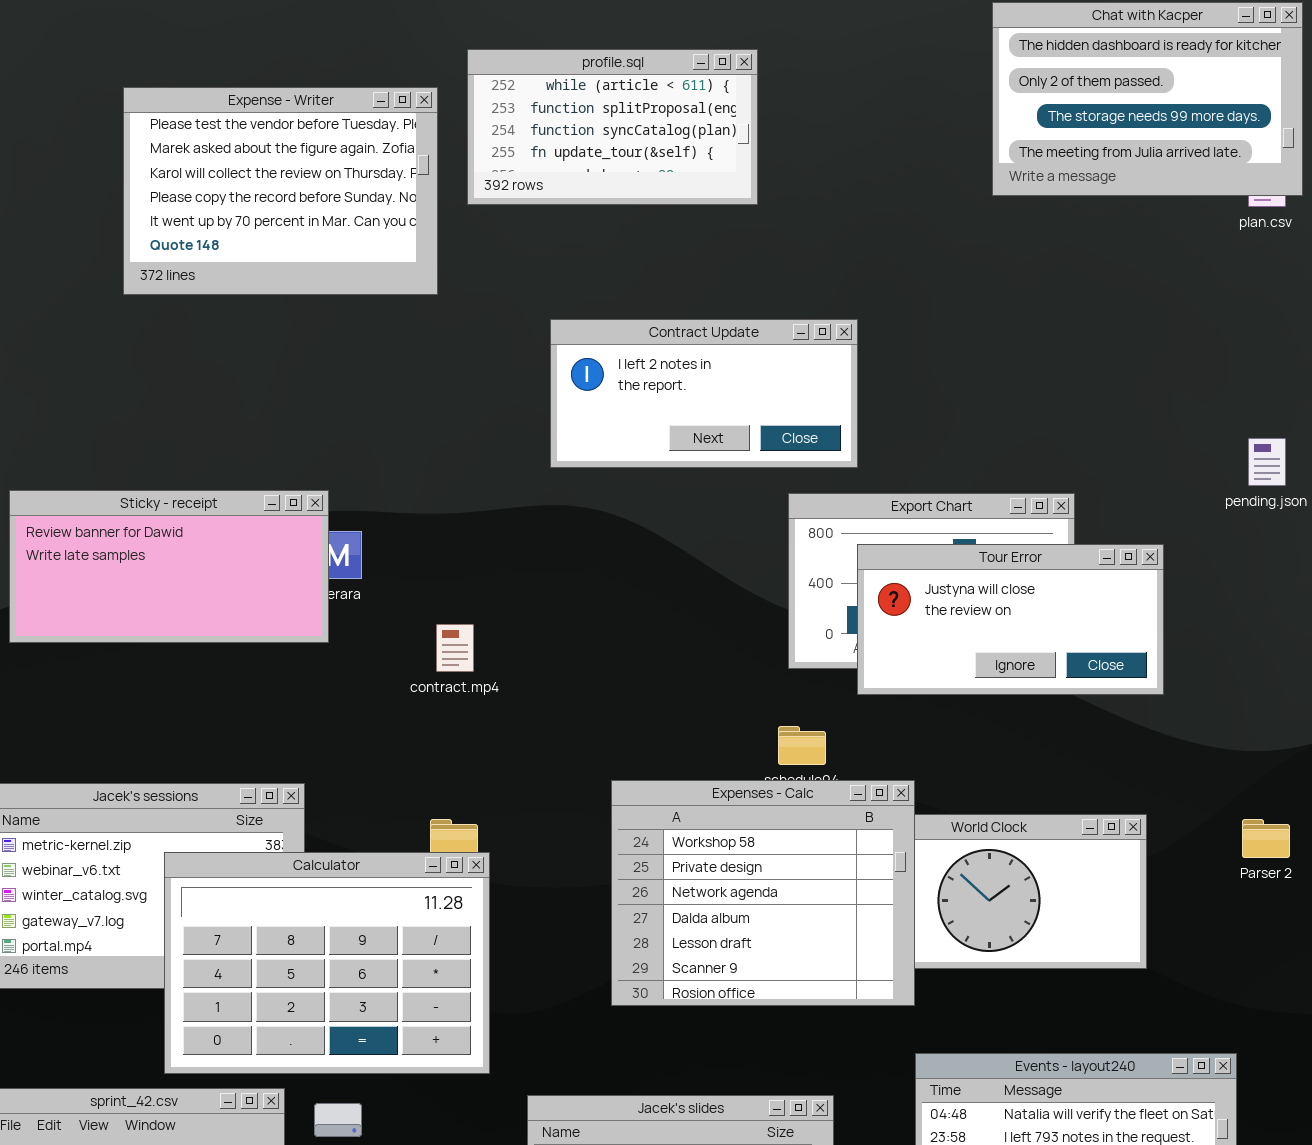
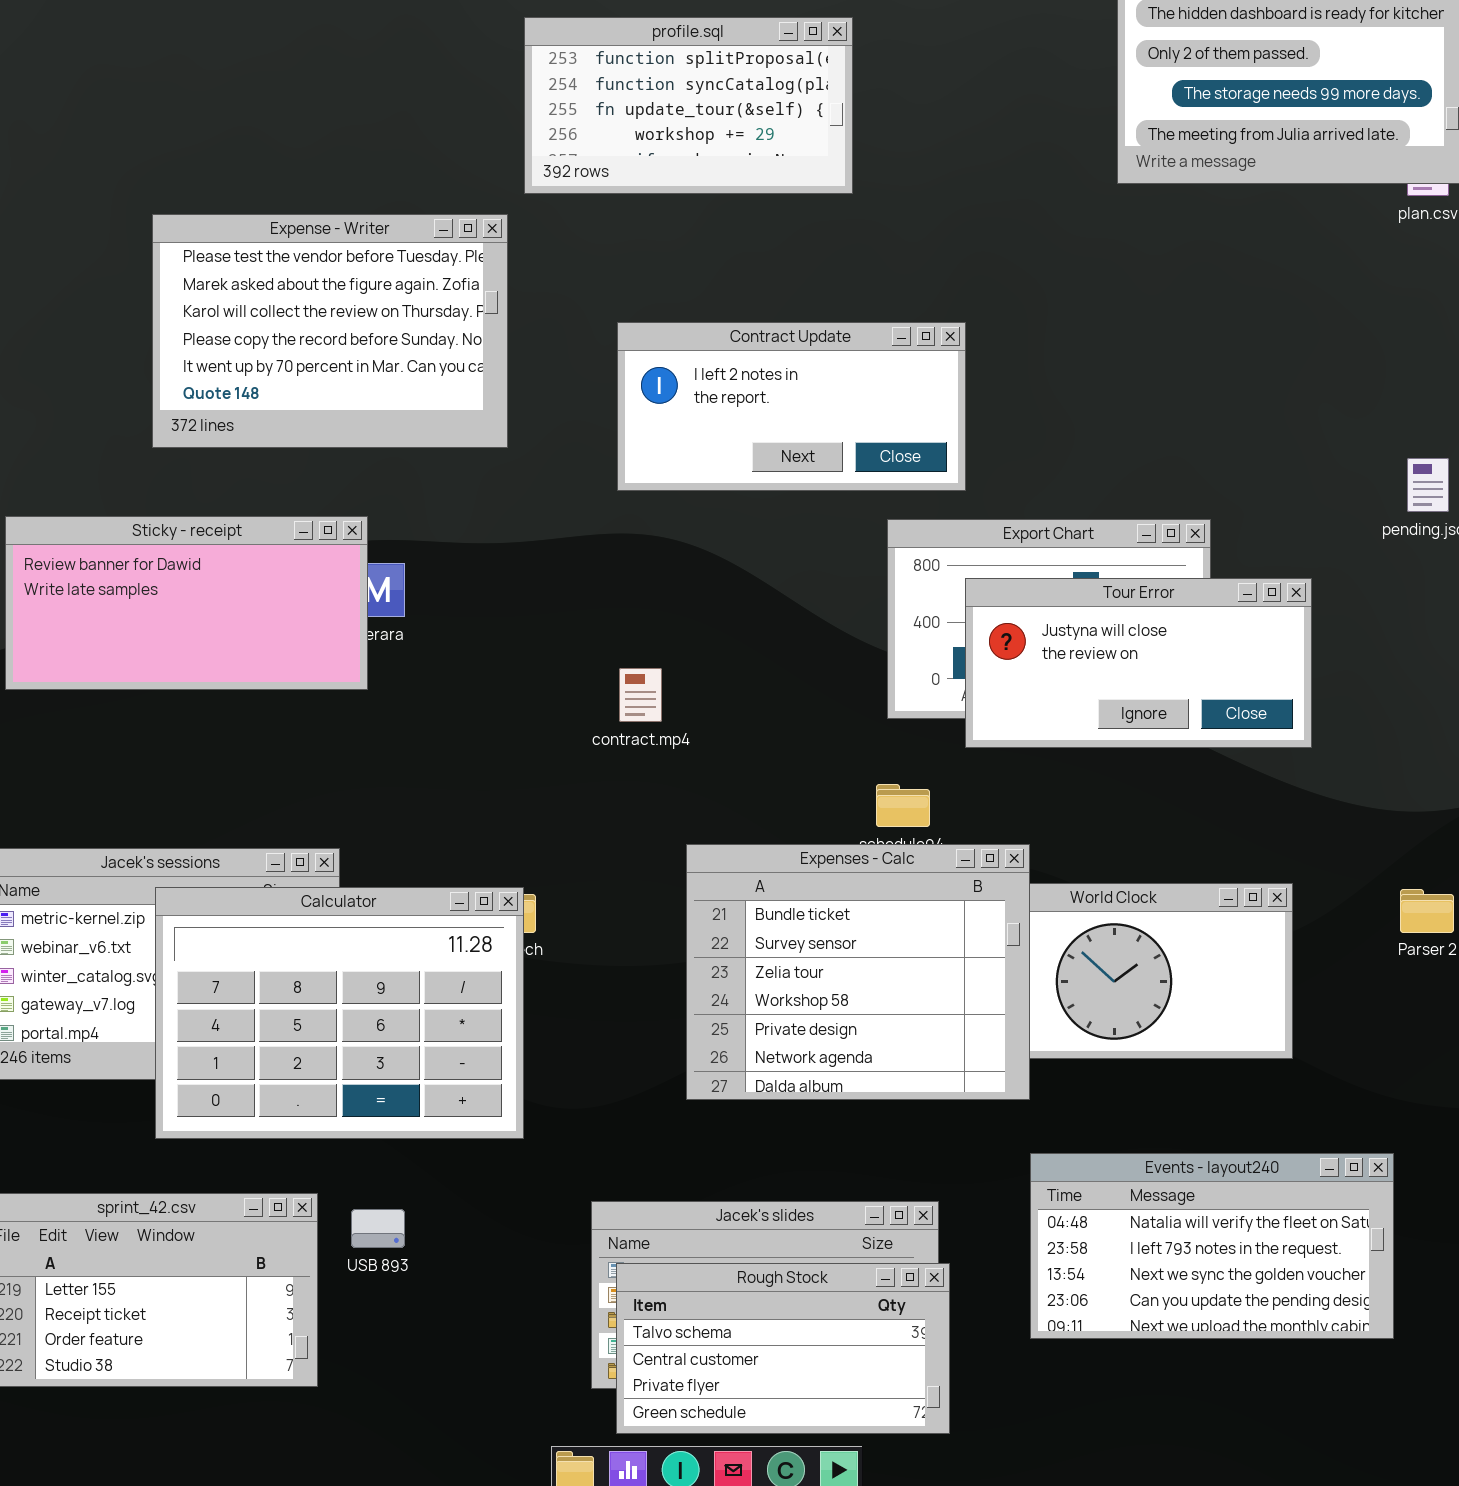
profile.sql: [467,49,758,205] -> [524,17,853,194], scrolled down 1 row
Expense - Writer: [123,87,438,295] -> [152,214,508,448], moved
contract.mp4: [436,624,474,672] -> [619,668,662,722], moved
Expenses - Calc: [611,780,915,1006] -> [686,844,1030,1100], scrolled up 3 rows
Calculator: [164,852,490,1074] -> [155,887,524,1139], moved

